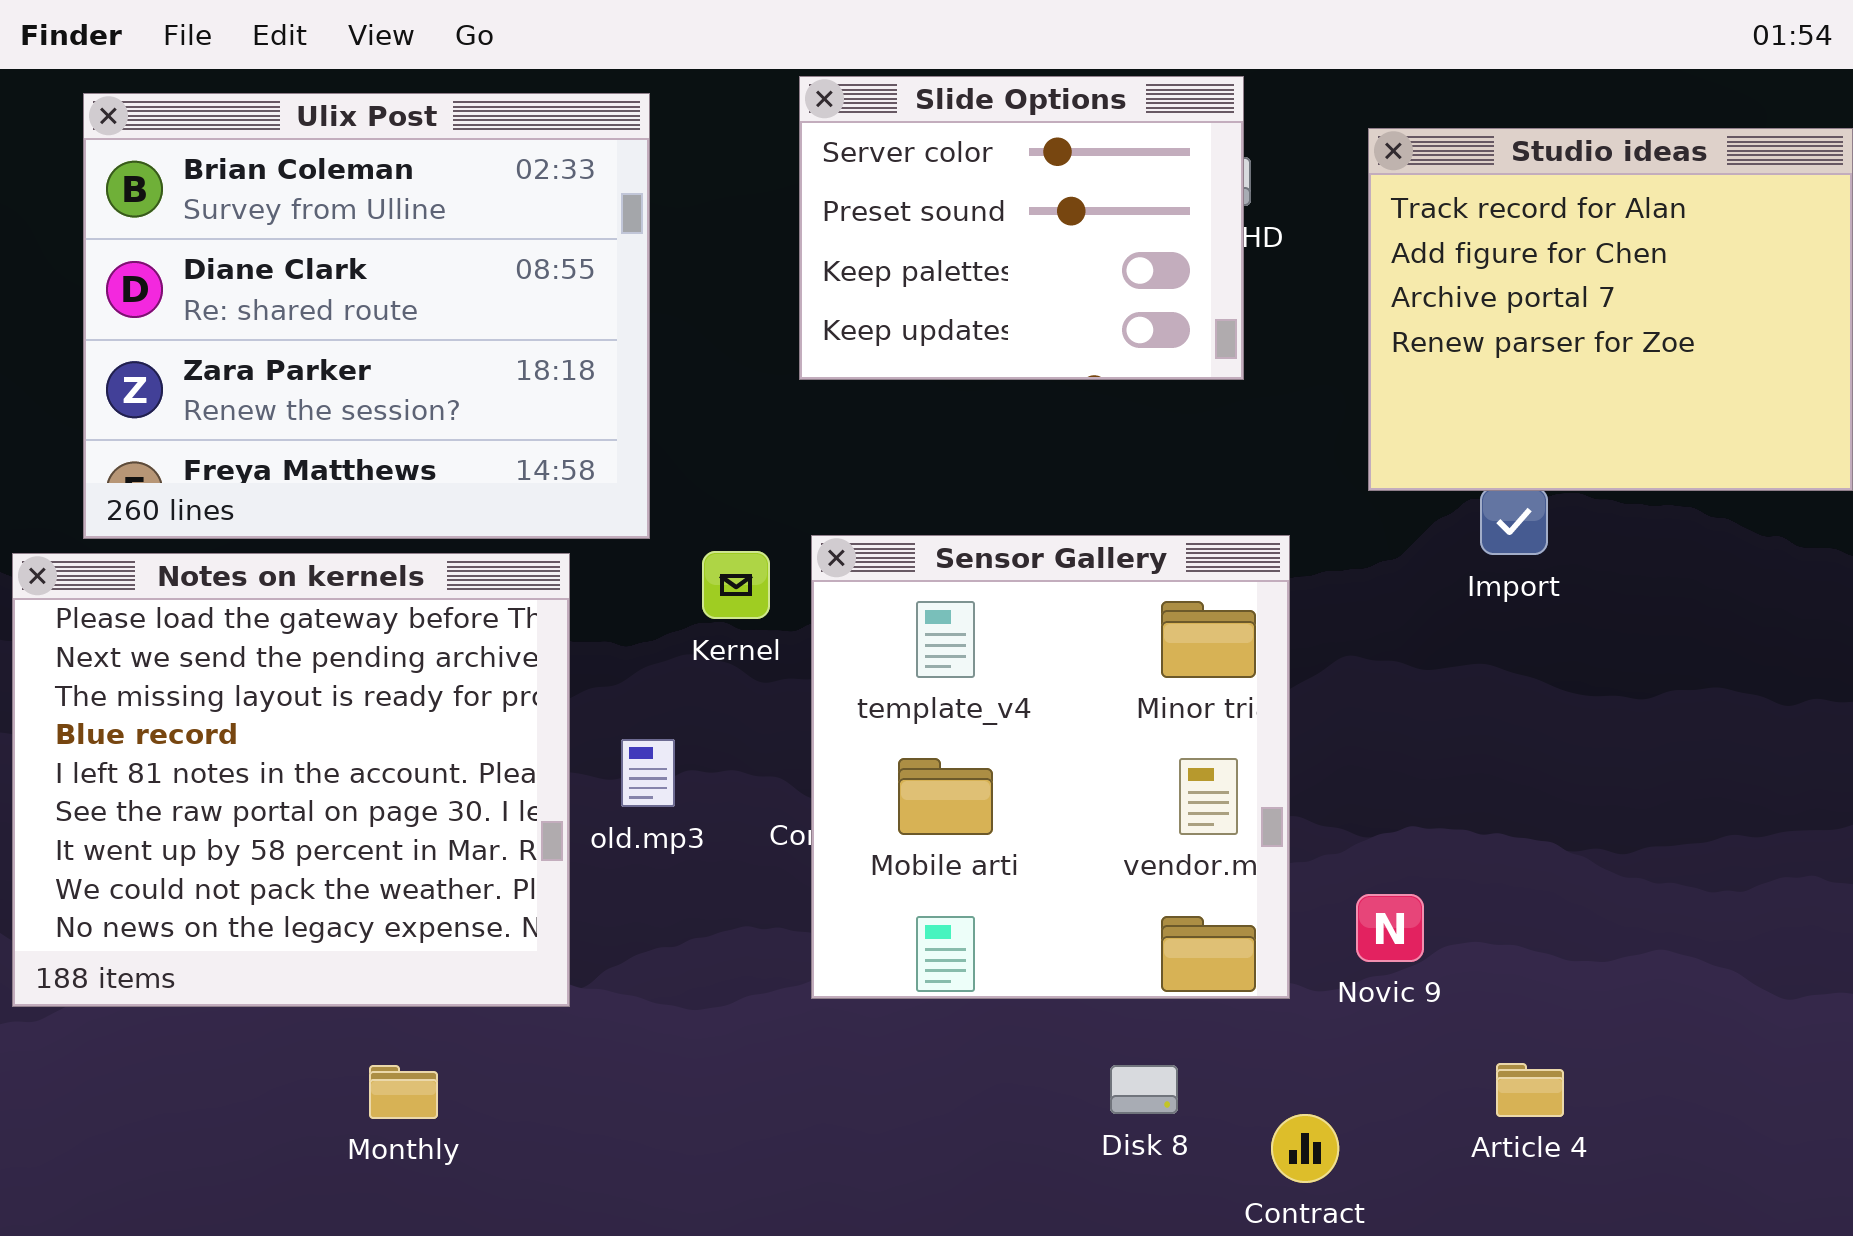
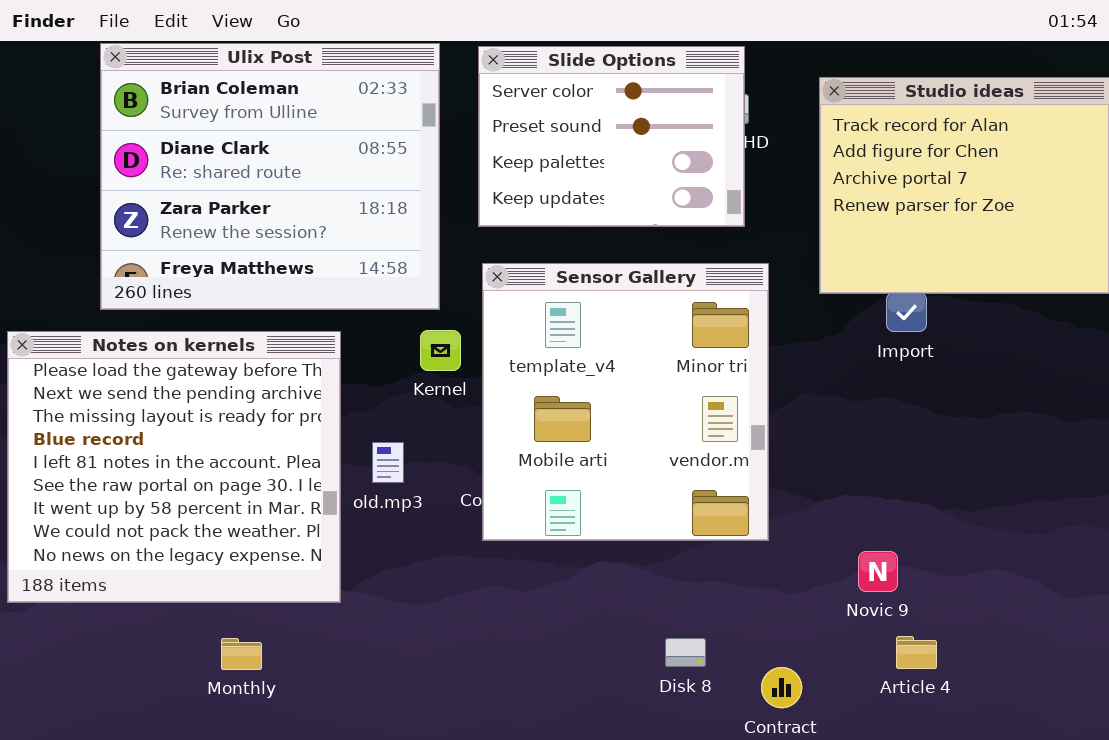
Ulix Post: [83,93,650,539] -> [100,43,440,310], moved
Sensor Gallery: [811,535,1290,999] -> [482,263,769,541], moved
Novic 9: [1356,894,1424,962] -> [858,551,898,592], moved

